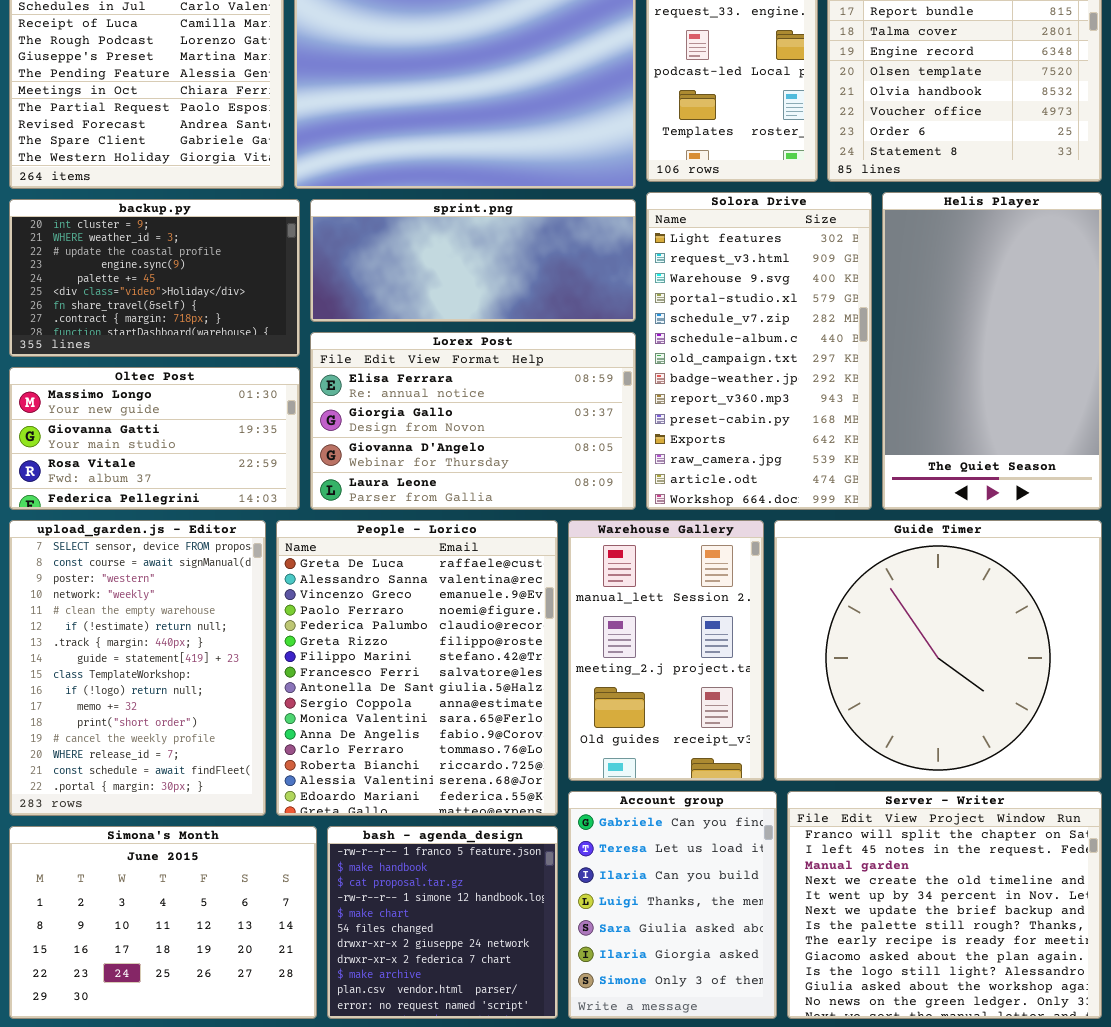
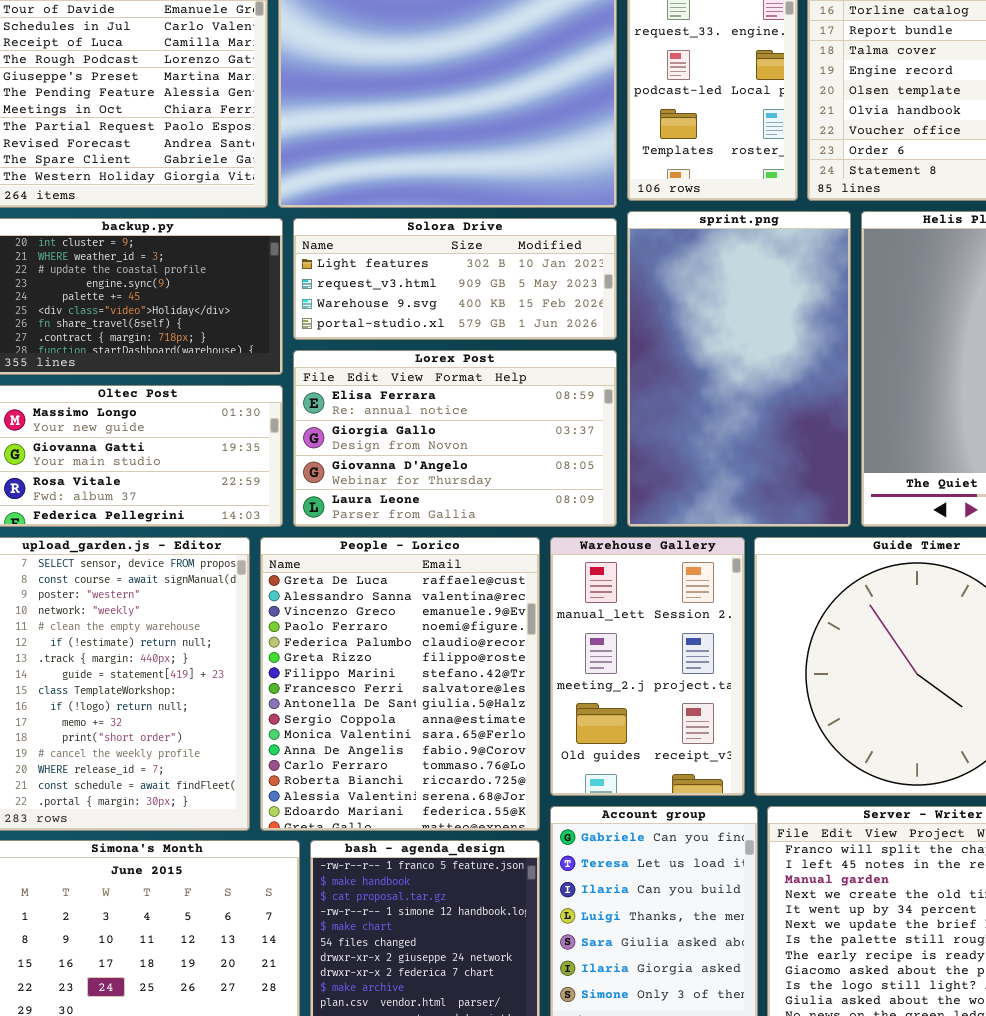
Solora Drive: [646,192,872,510] -> [293,218,617,340], moved, resized
sprint.png: [310,199,636,322] -> [627,211,851,527], moved, resized

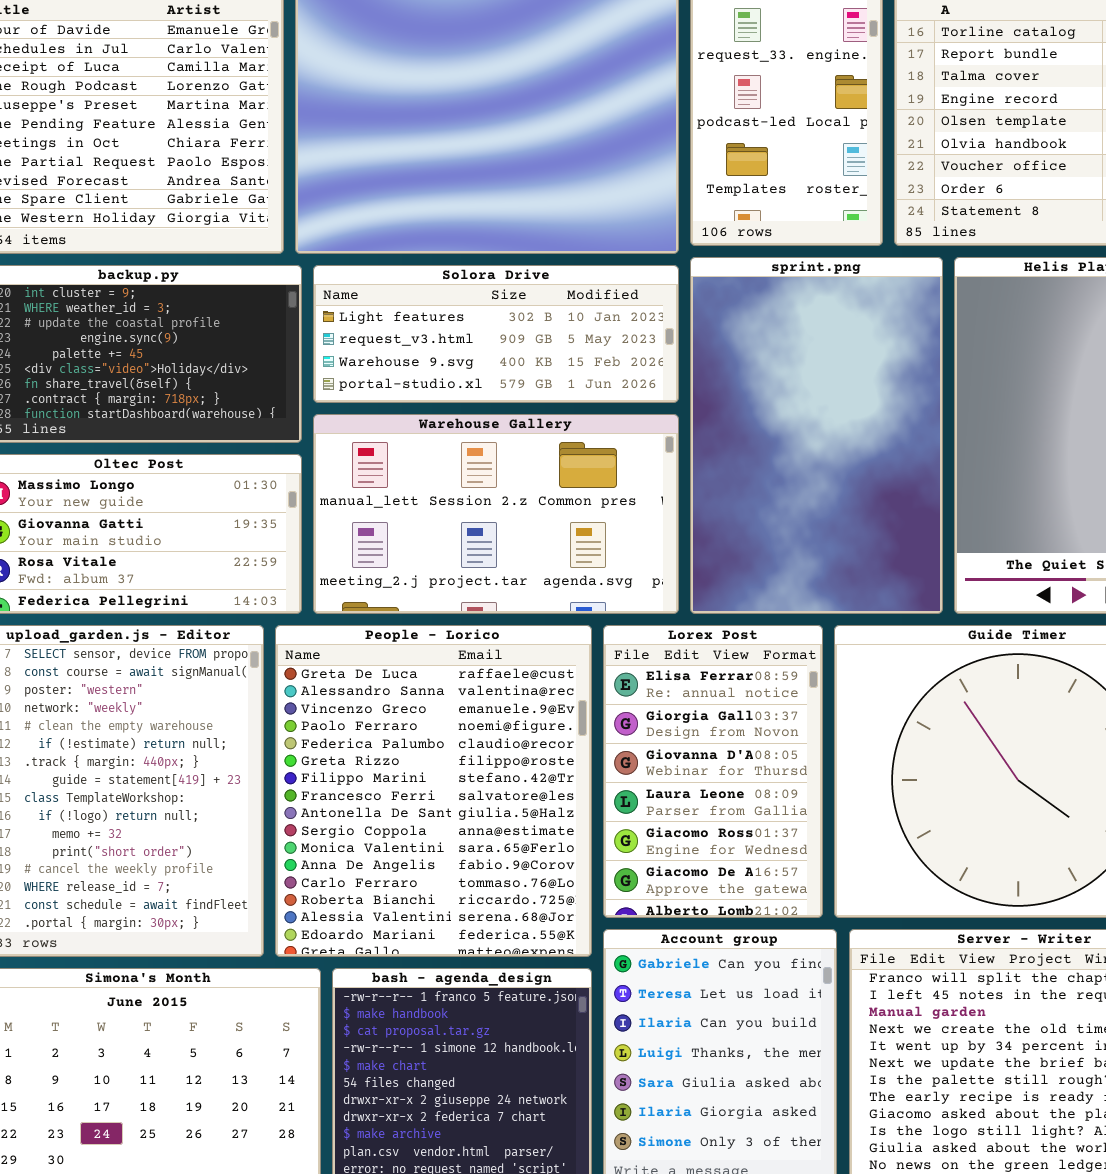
Lorex Post: [293,350,617,527] -> [603,625,823,918], moved, resized
Warehouse Gallery: [550,537,745,796] -> [313,414,679,614], moved, resized

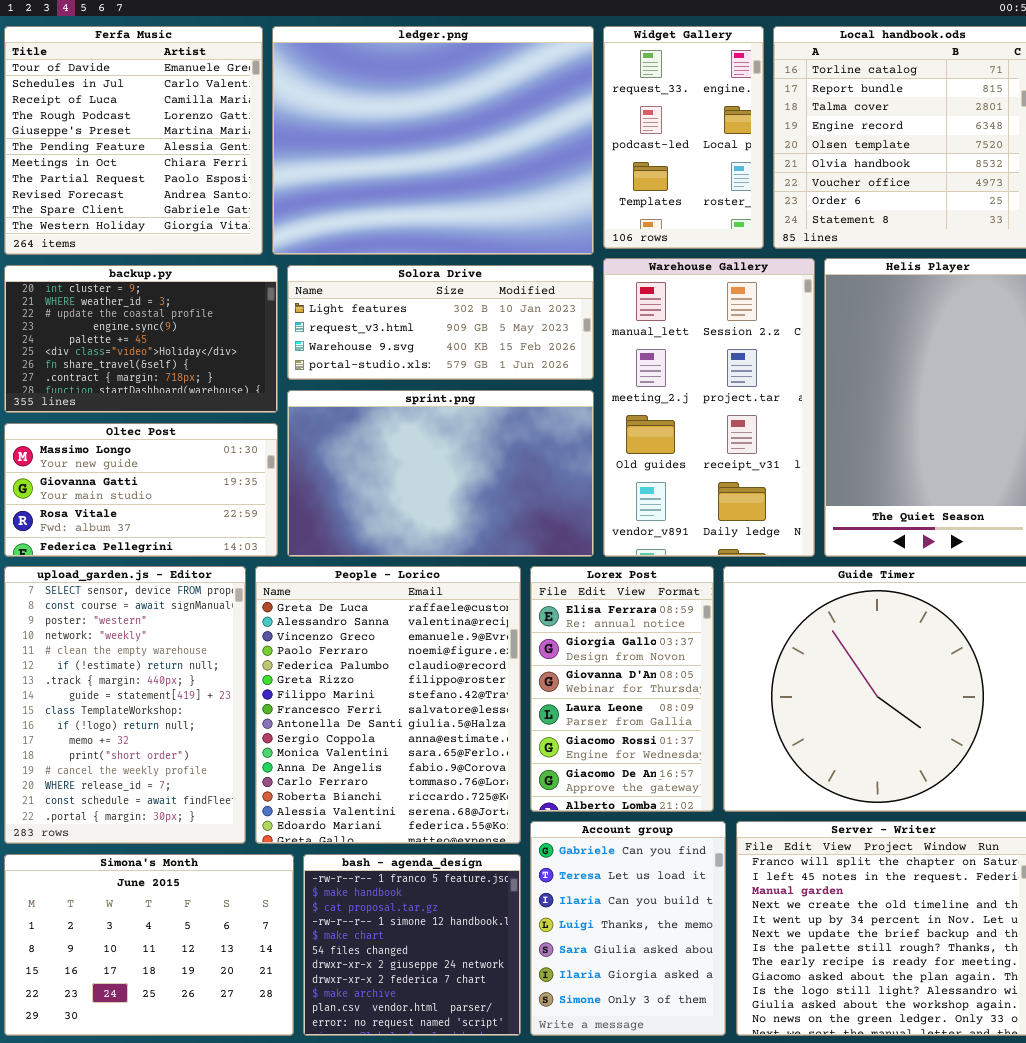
sprint.png: [690,257,943,614] -> [287,390,594,557], moved, resized
Warehouse Gallery: [313,414,679,614] -> [603,258,815,557], moved, resized

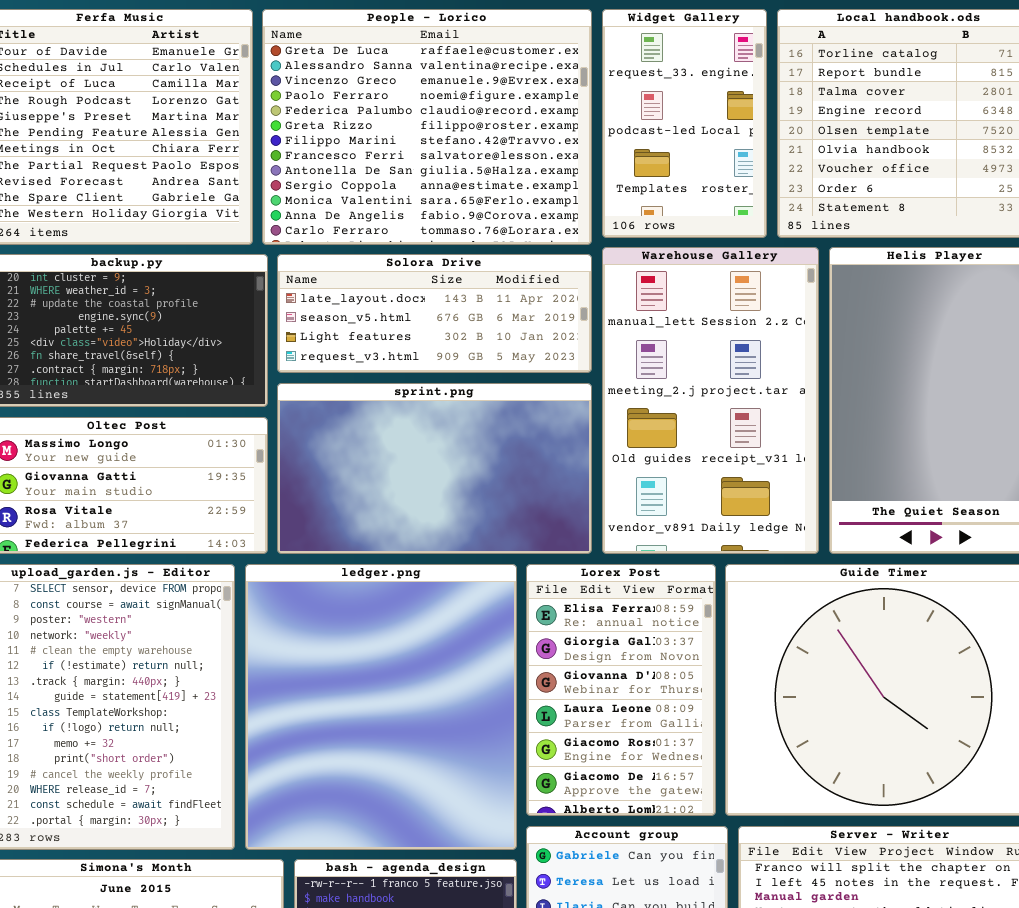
ledger.png: [272,26,594,255] -> [245,564,517,850], moved, resized
Solora Drive: [287,265,594,380] -> [277,254,592,373], scrolled up 2 rows
People - Lorico: [255,566,521,844] -> [262,9,592,245], moved, resized

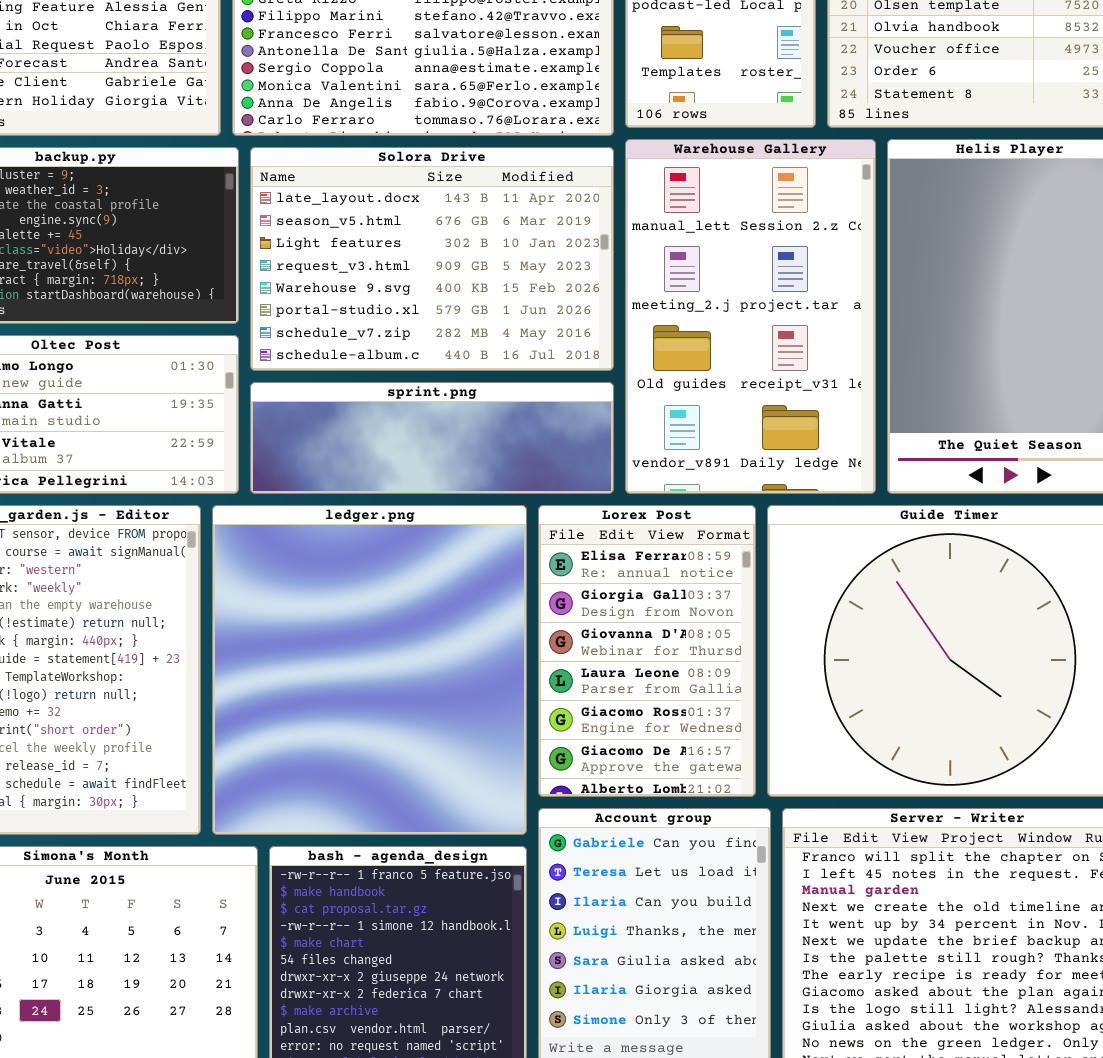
Solora Drive: [277,254,592,373] -> [250,147,614,371], resized
sprint.png: [277,383,592,554] -> [250,382,614,494], resized

